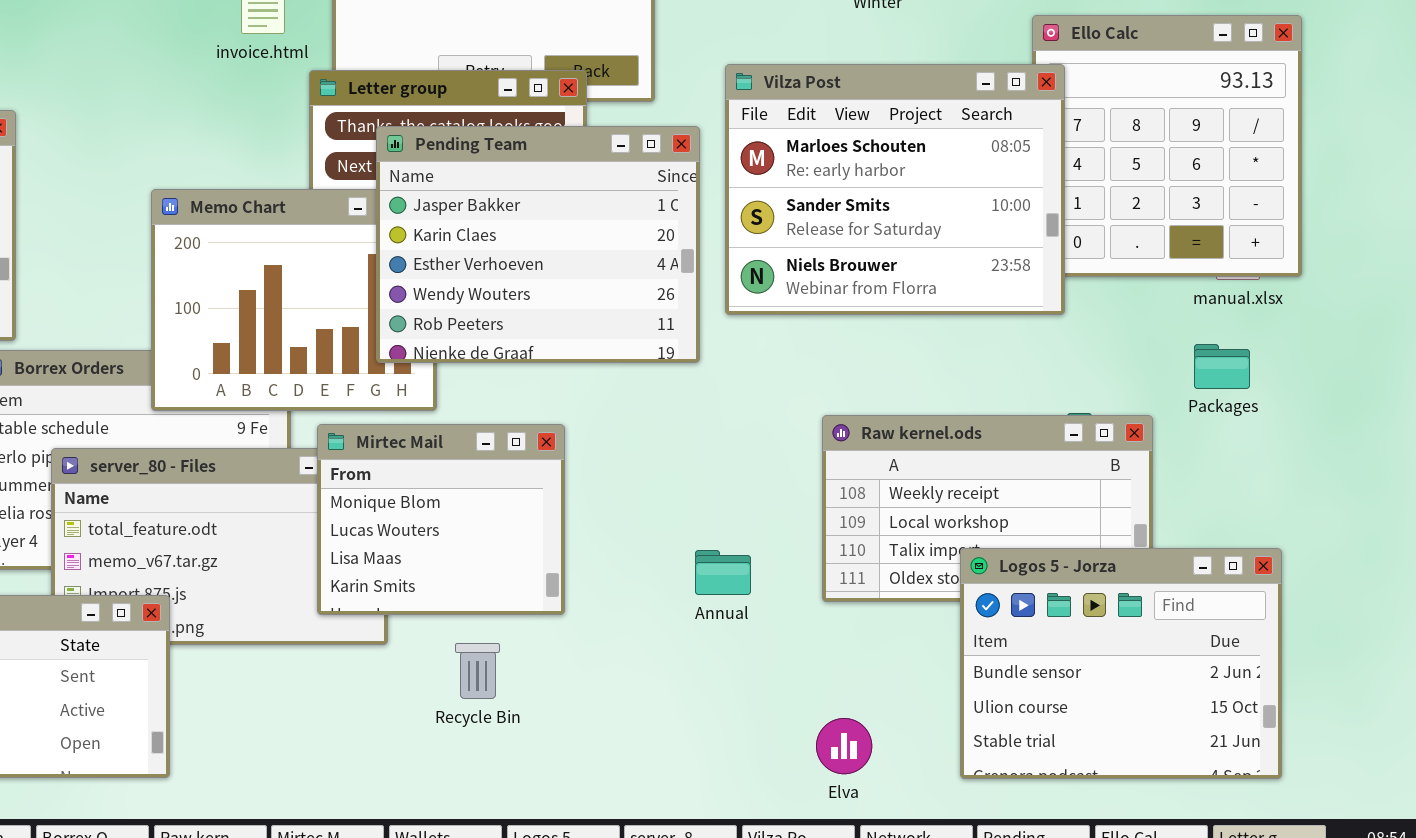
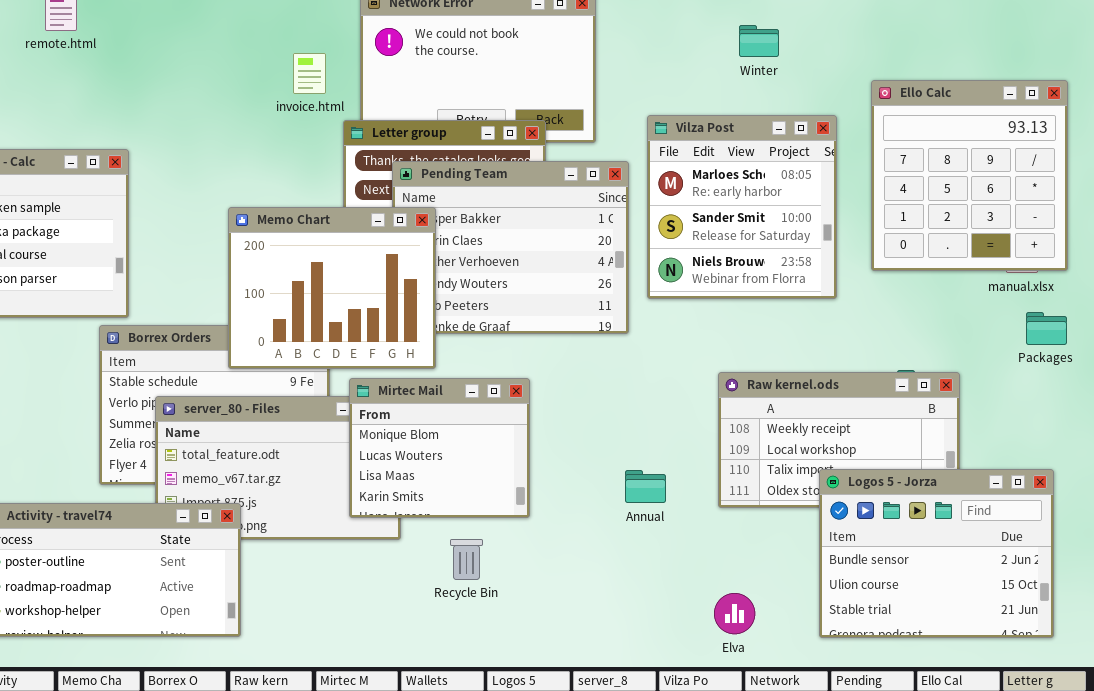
Vilza Post: [725,64,1065,315] -> [647,115,837,299], resized
Memo Chart: [151,189,437,411] -> [228,207,436,369], raised
Packages: [1194,344,1250,389] -> [1026,312,1067,345], moved

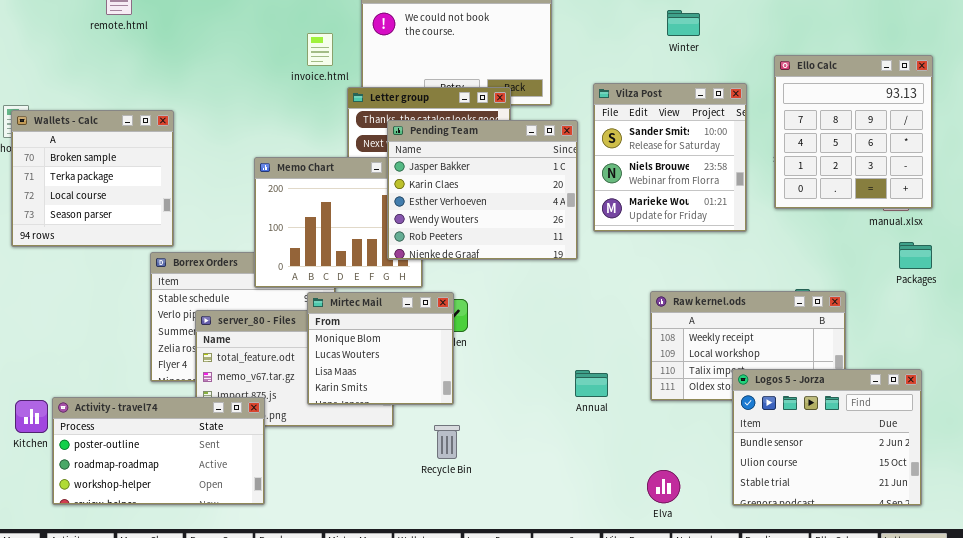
Vilza Post: [647,115,837,299] -> [593,83,747,232], scrolled down 1 row
Pending Team: [392,161,629,334] -> [387,120,578,260], raised
Mirtec Mail: [349,378,530,518] -> [307,292,454,405], moved

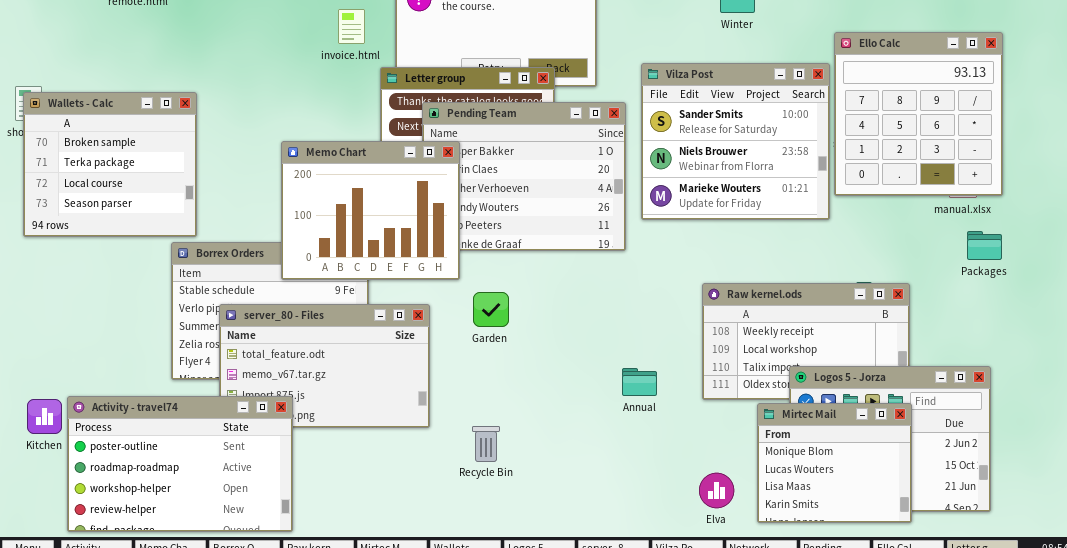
Vilza Post: [593,83,747,232] -> [641,63,830,220], resized
Memo Chart: [254,157,423,288] -> [281,141,460,280], raised
Mirtec Mail: [307,292,454,405] -> [757,403,912,523], moved
Activity - travel74: [52,397,265,505] -> [67,396,293,532], resized

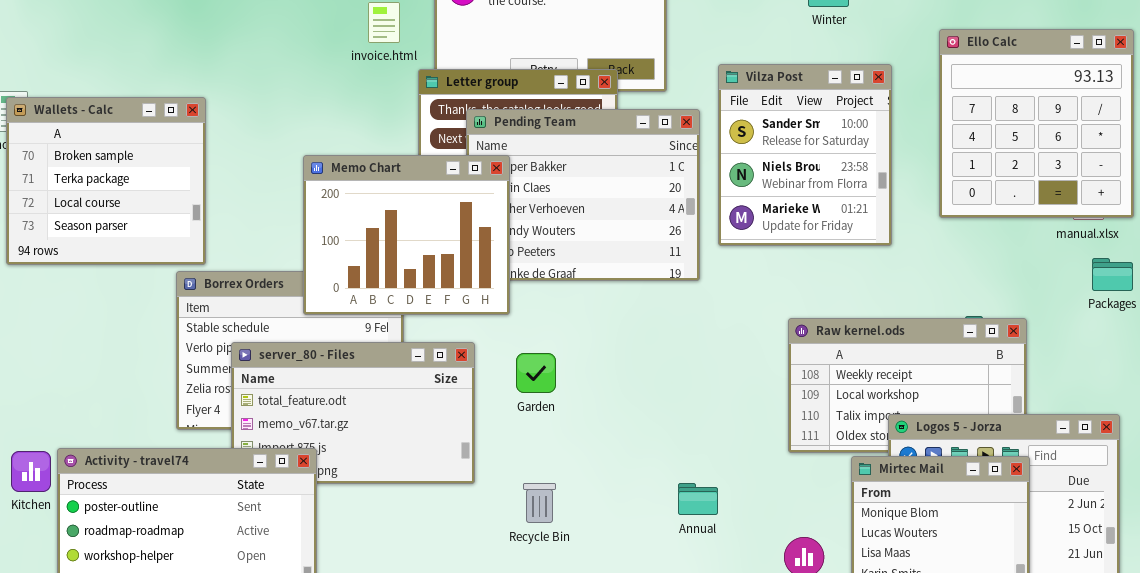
Vilza Post: [641,63,830,220] -> [718,64,892,246], resized
Garden: [473,292,509,327] -> [516,353,556,393], moved
Annual: [622,368,657,396] -> [678,483,718,515], moved

